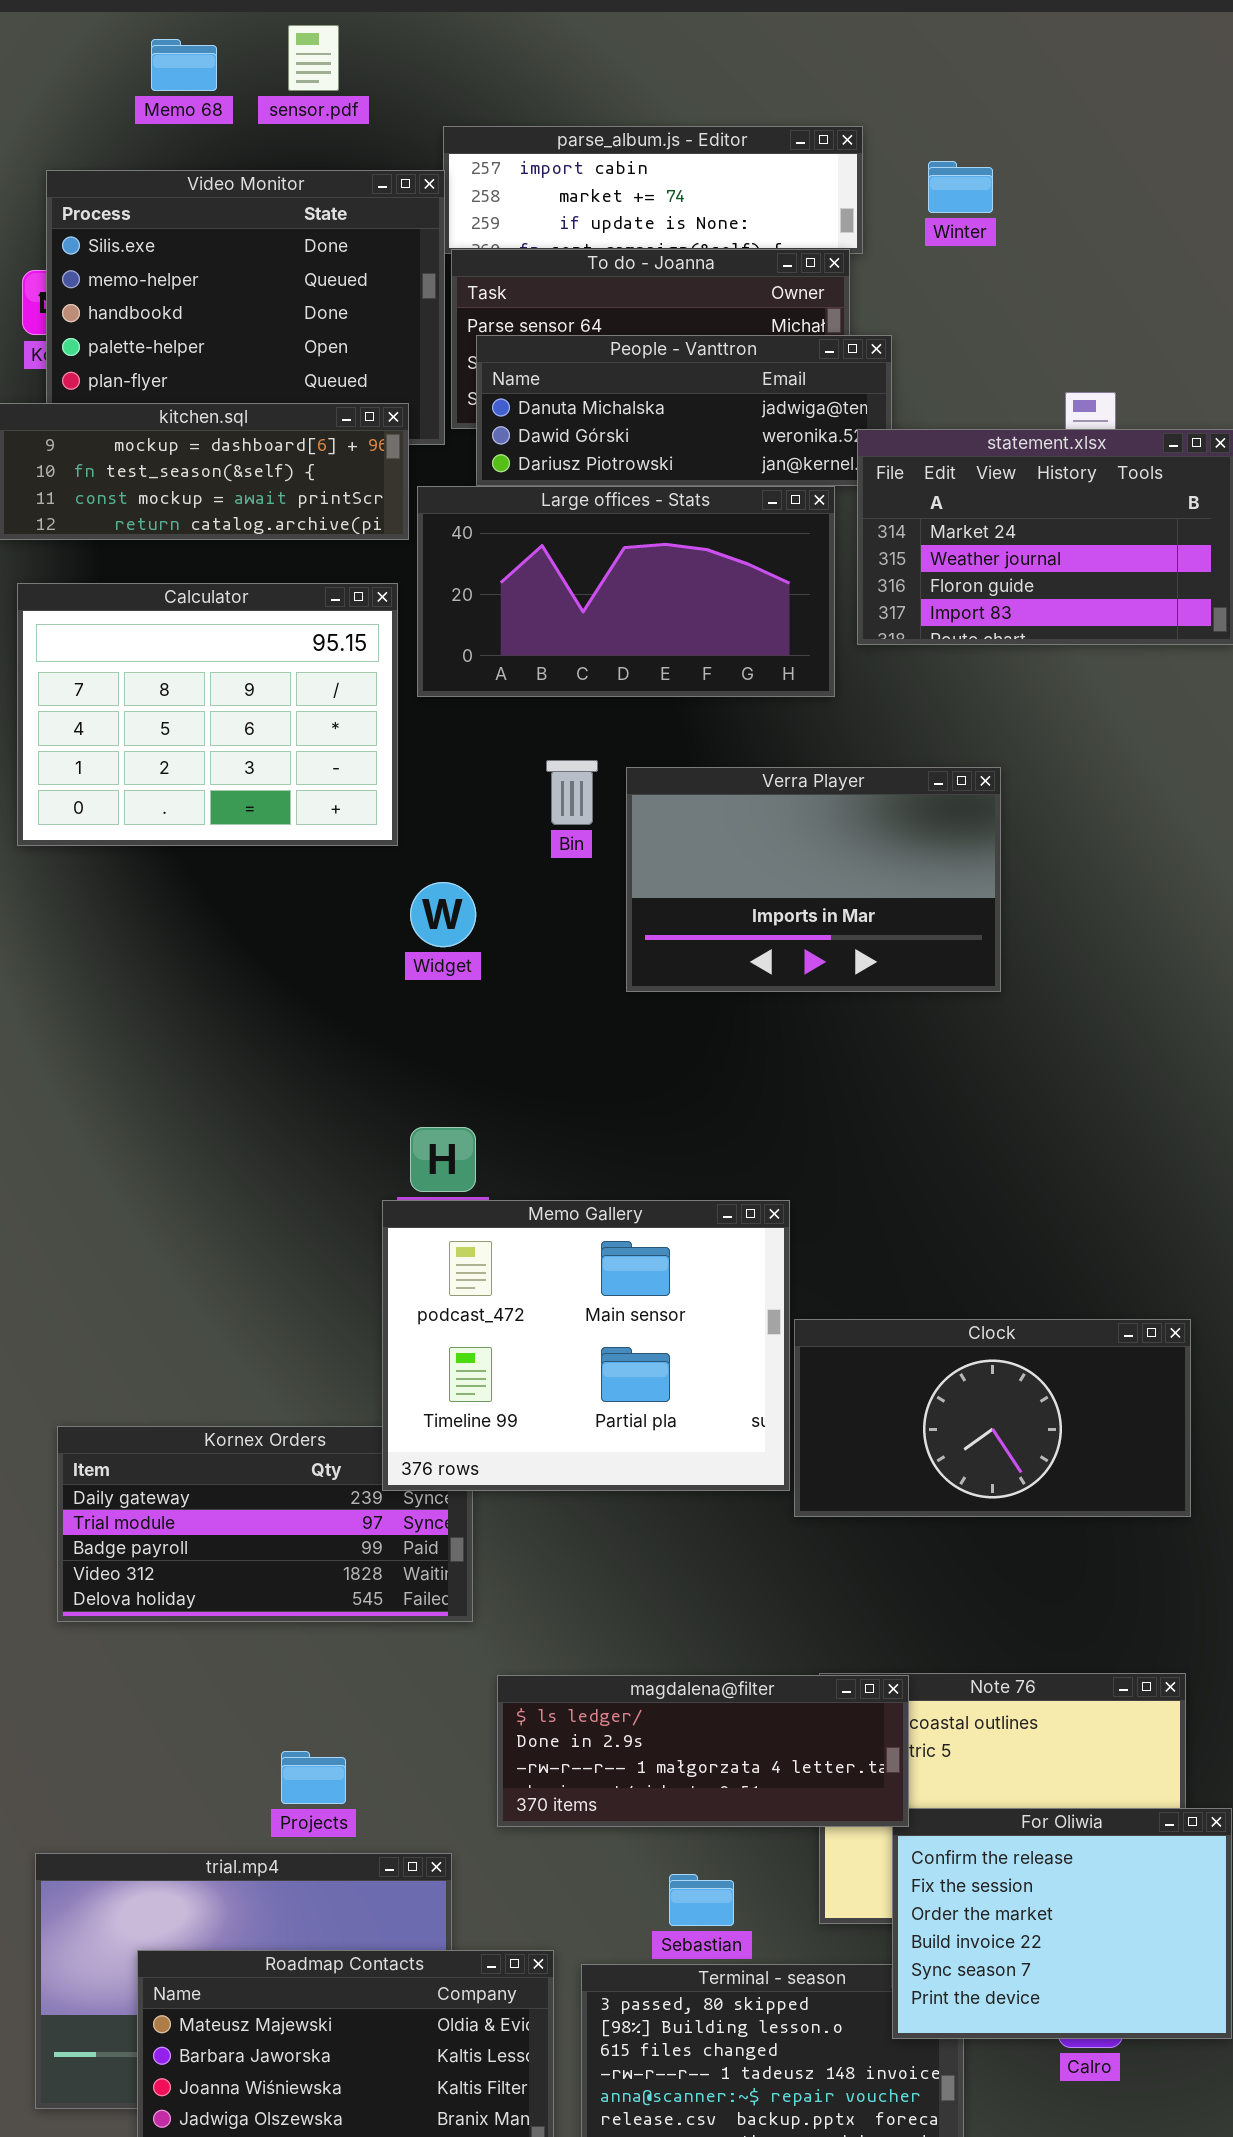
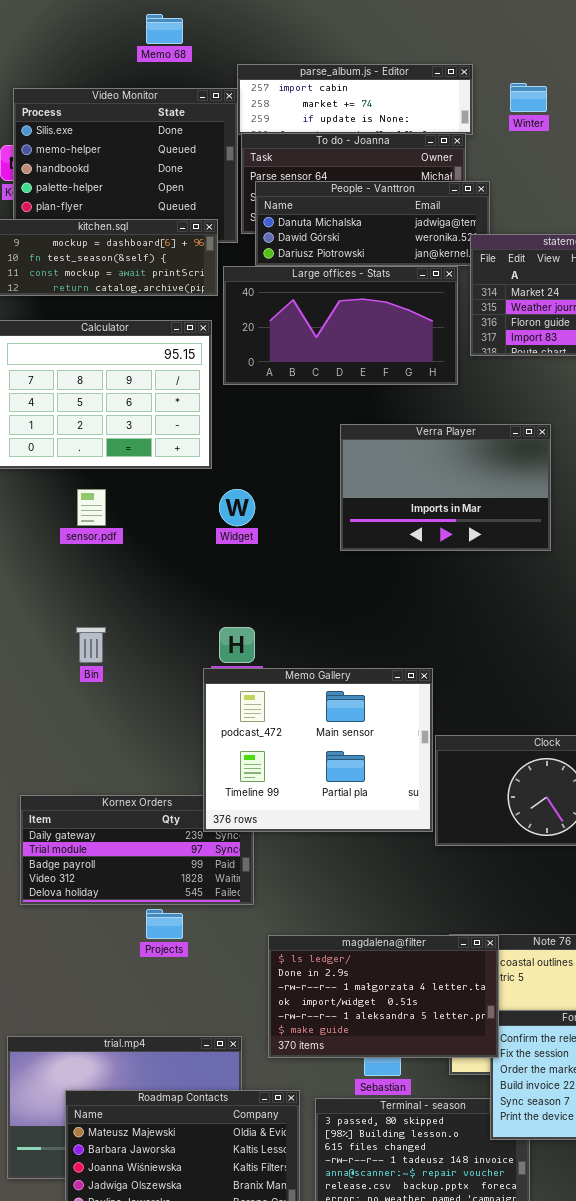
sensor.pdf: [288,25,339,91] -> [77,489,106,526], moved
Memo 68: [151,39,217,91] -> [146,14,183,44], moved
Bin: [546,760,598,825] -> [76,627,106,663], moved
magdalena@filter: [497,1675,909,1827] -> [268,935,499,1058], resized
Projects: [281,1751,346,1804] -> [146,909,183,939], moved

